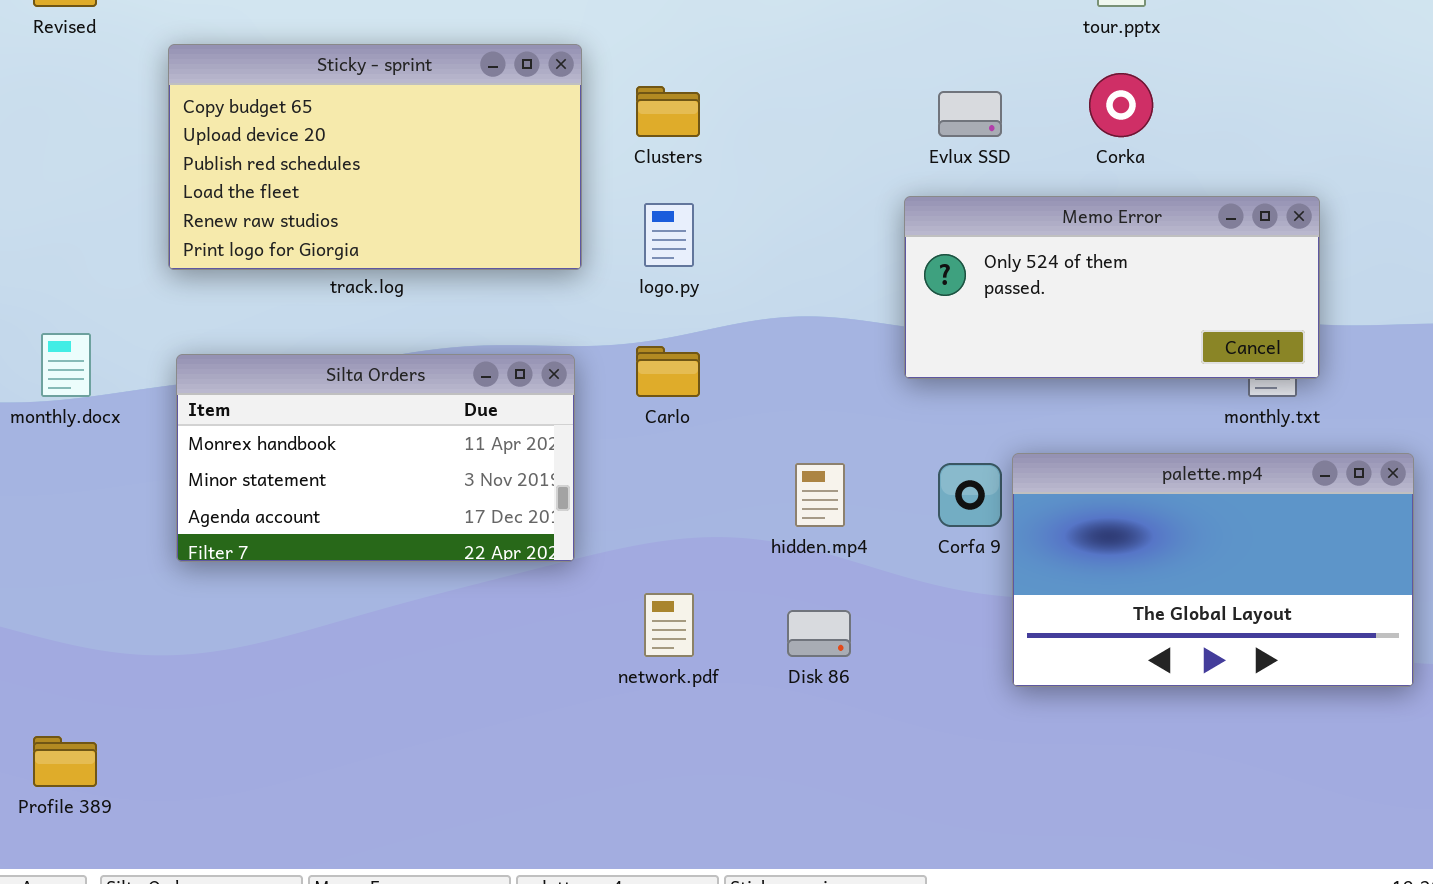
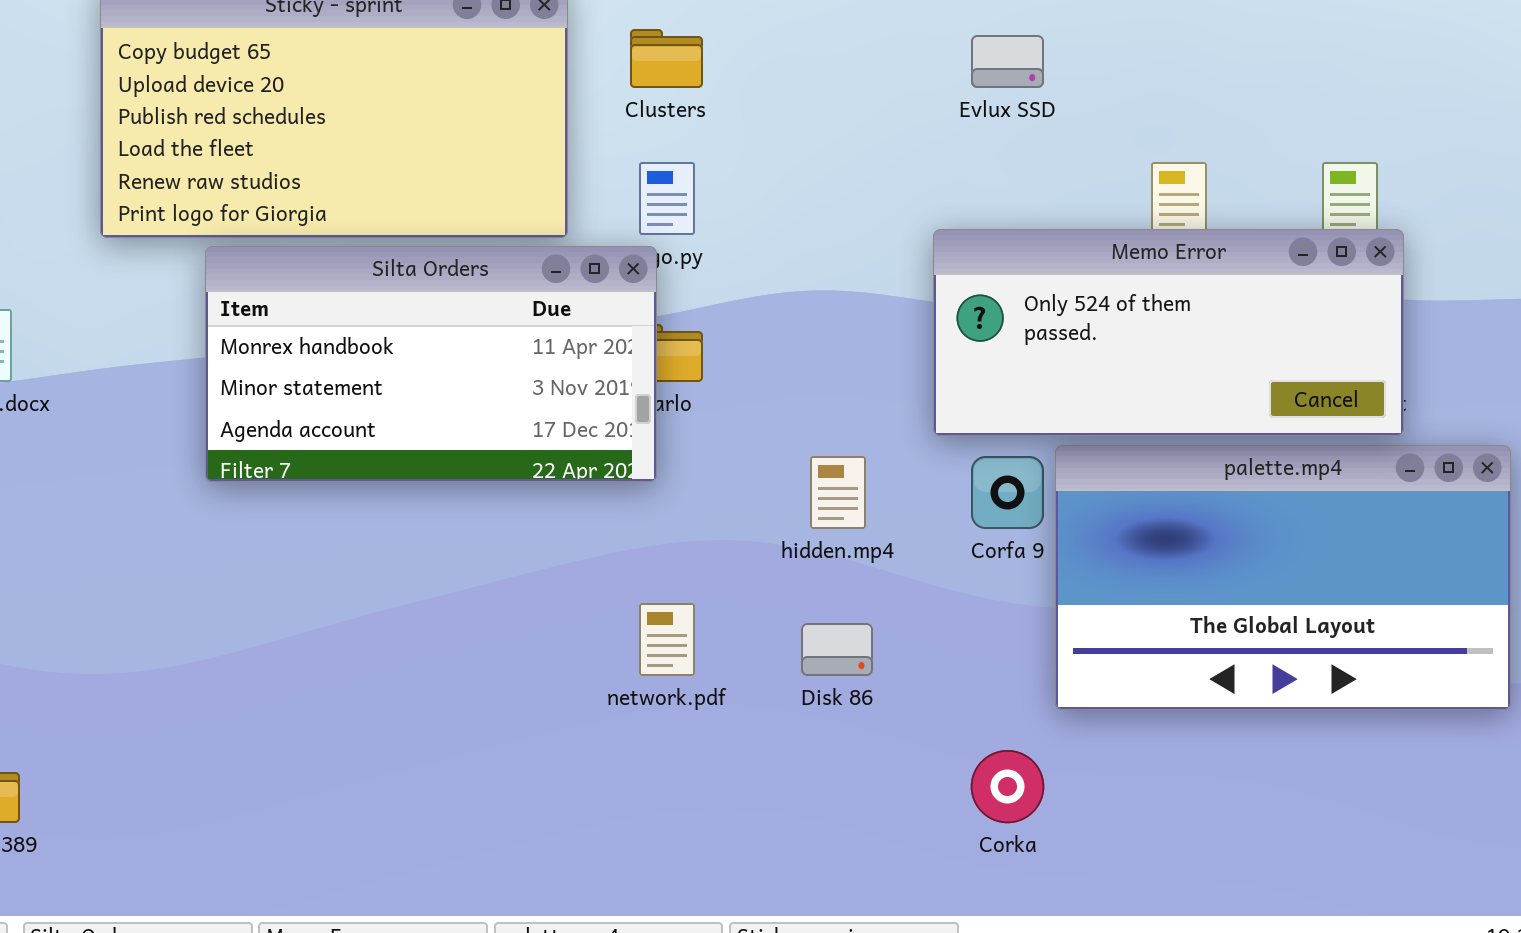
Corka: [1089,73,1153,137] -> [971,750,1044,823], moved
Memo Error: [904,196,1320,379] -> [933,229,1404,436], moved
Silta Orders: [176,354,575,562] -> [205,246,657,482], moved

